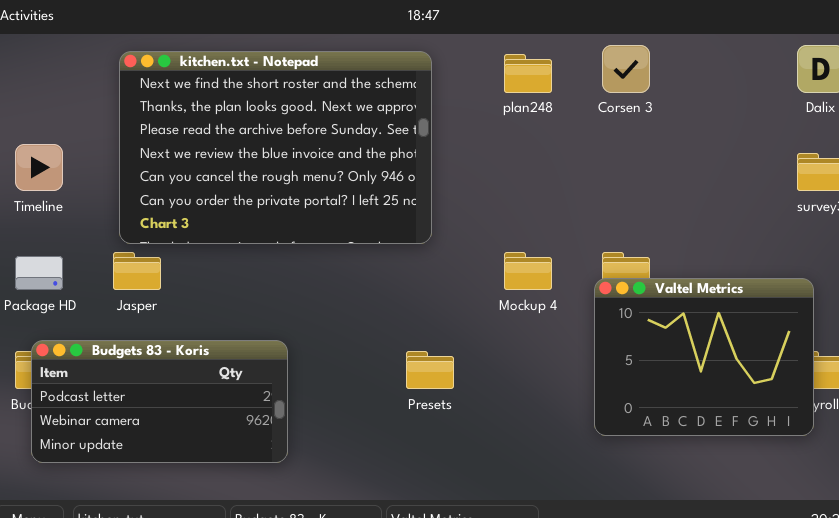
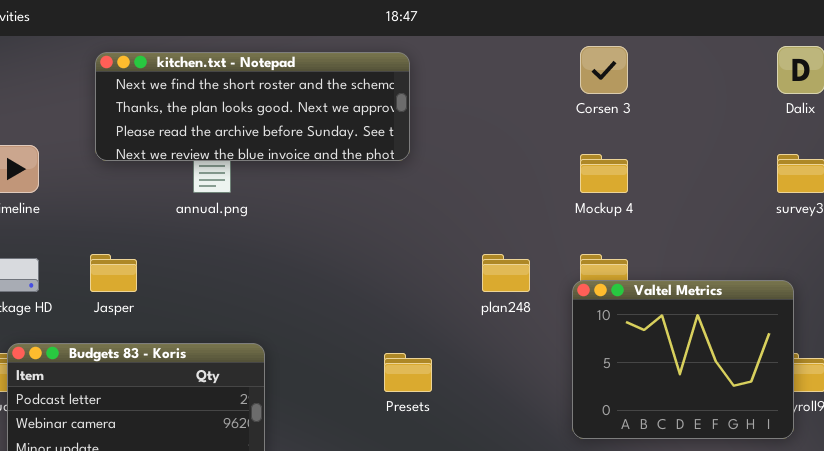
kitchen.txt - Notepad: [119,51,432,244] -> [95,52,410,161], resized
plan248: [504,54,552,93] -> [482,254,530,292], moved
Mockup 4: [504,252,552,290] -> [580,154,628,193], moved

